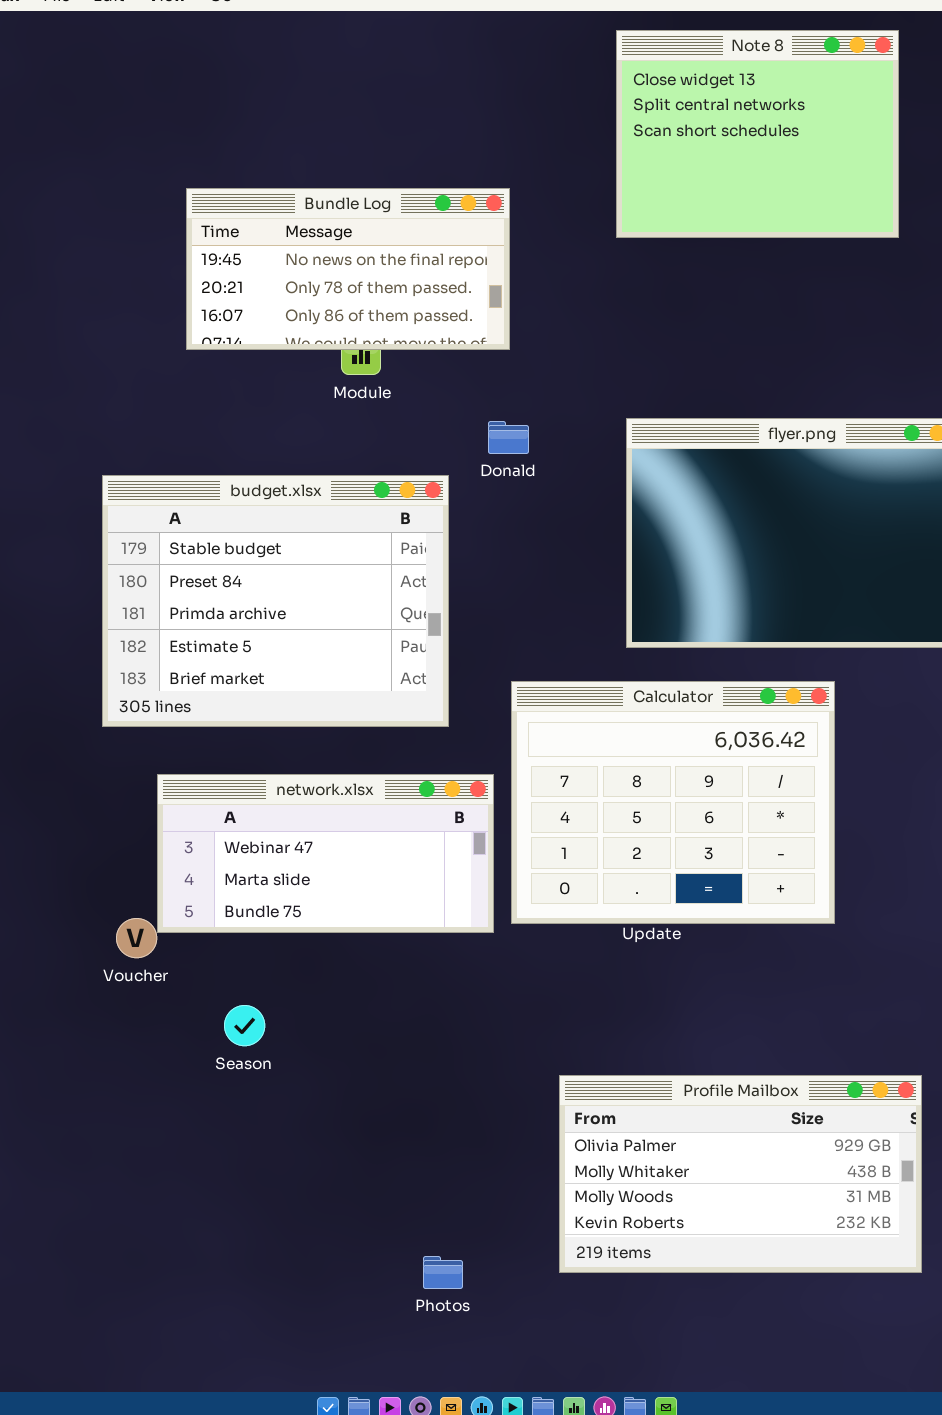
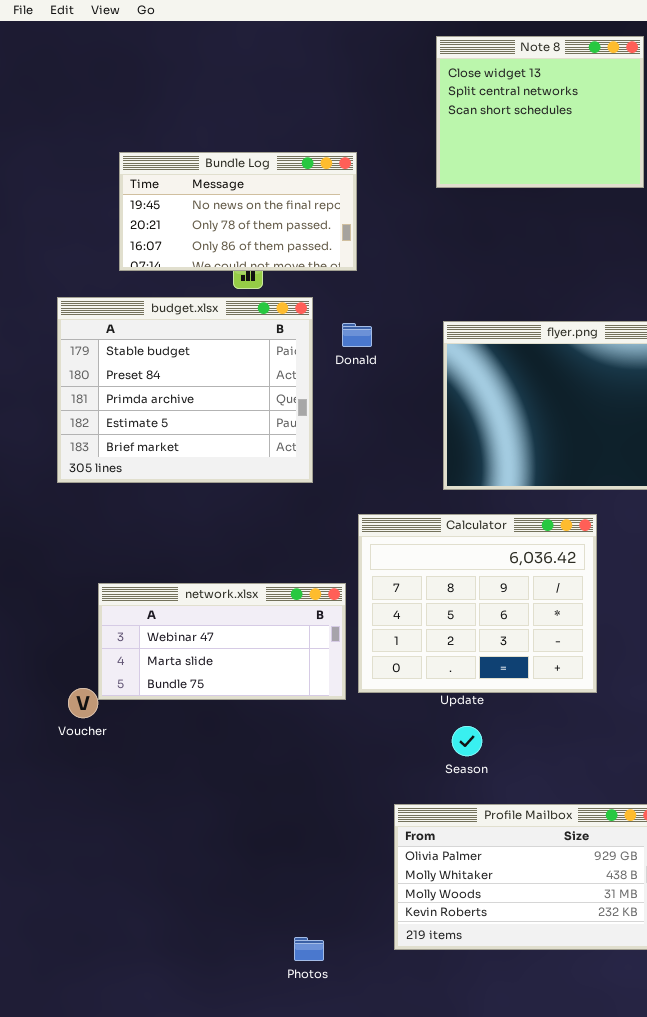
budget.xlsx: [102,475,449,727] -> [57,297,313,483], moved
Season: [224,1005,265,1046] -> [452,726,482,756], moved

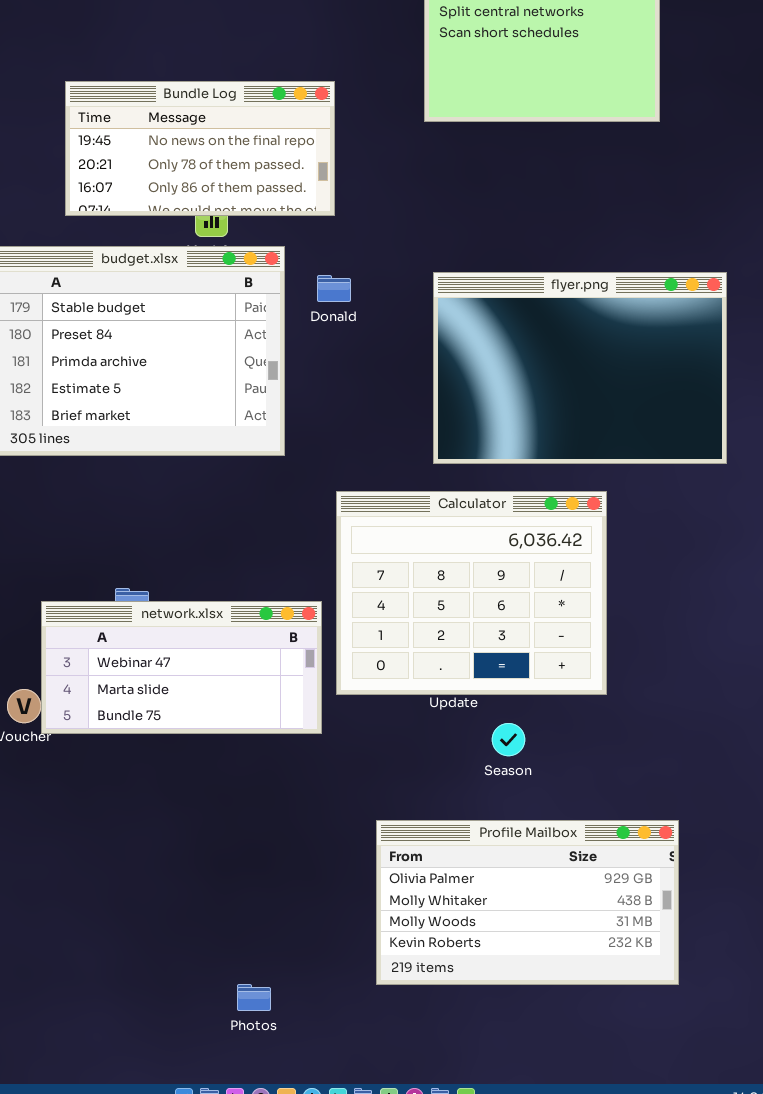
network.xlsx: [98,583,346,700] -> [41,601,322,734], moved
Season: [452,726,482,756] -> [492,723,525,756], moved
Photos: [294,937,324,961] -> [237,984,271,1011], moved

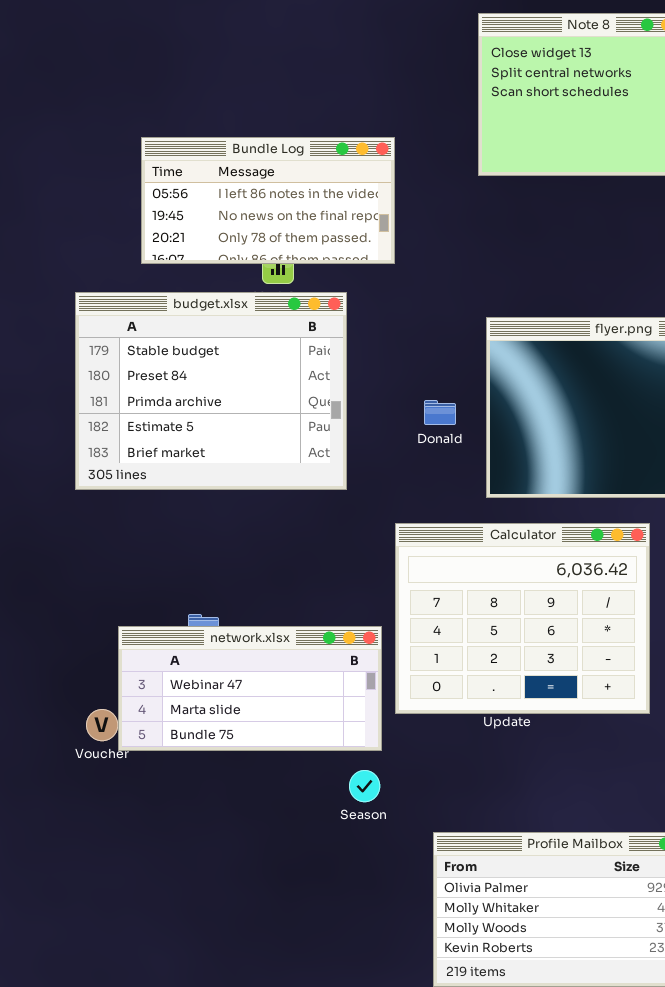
Bundle Log: [65,81,335,216] -> [141,137,395,264], scrolled up 1 row
Donald: [317,275,351,302] -> [424,400,456,425], moved
Season: [492,723,525,756] -> [349,770,380,802], moved

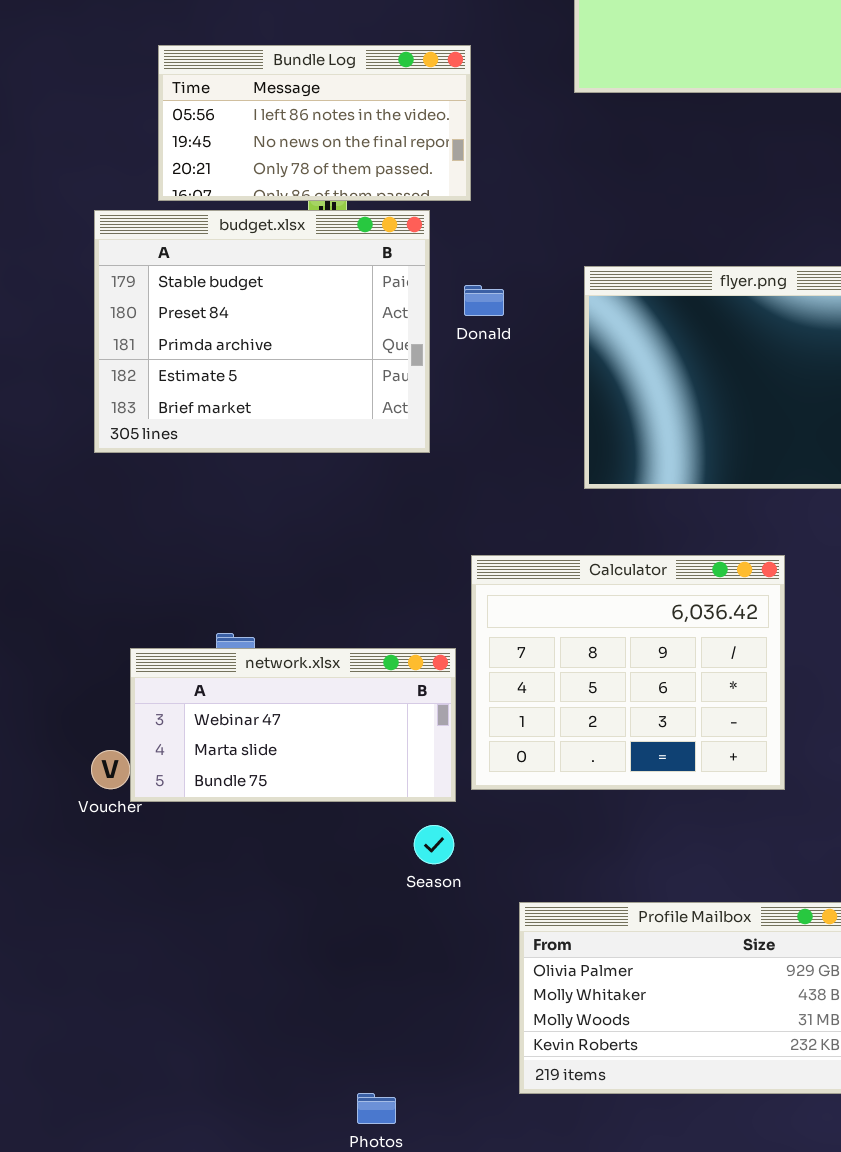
budget.xlsx: [75,292,347,490] -> [94,210,430,453], moved
Donald: [424,400,456,425] -> [464,285,504,316], moved
Calculator: [395,523,650,714] -> [471,555,785,790], moved

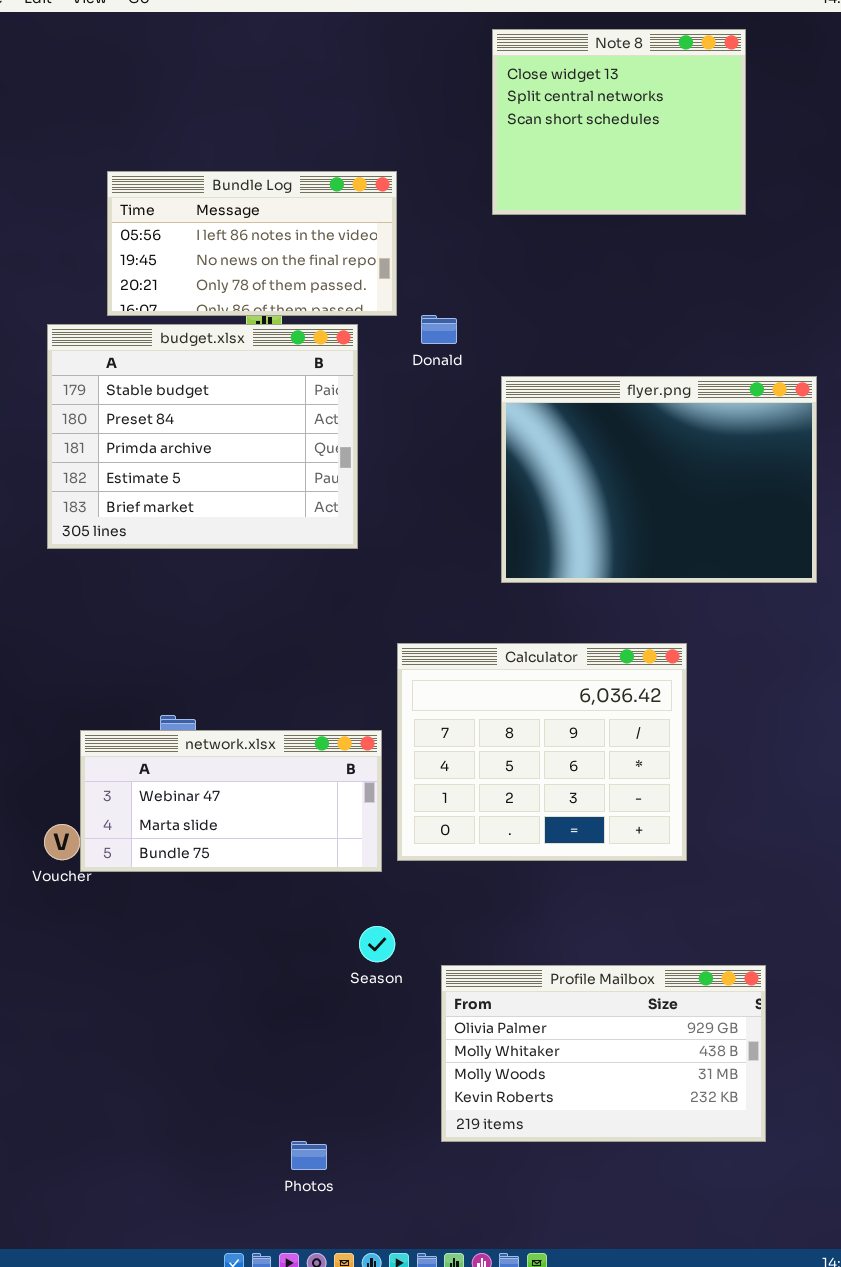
Donald: [464,285,504,316] -> [421,315,457,344], moved
Season: [414,825,454,864] -> [359,926,395,962], moved

